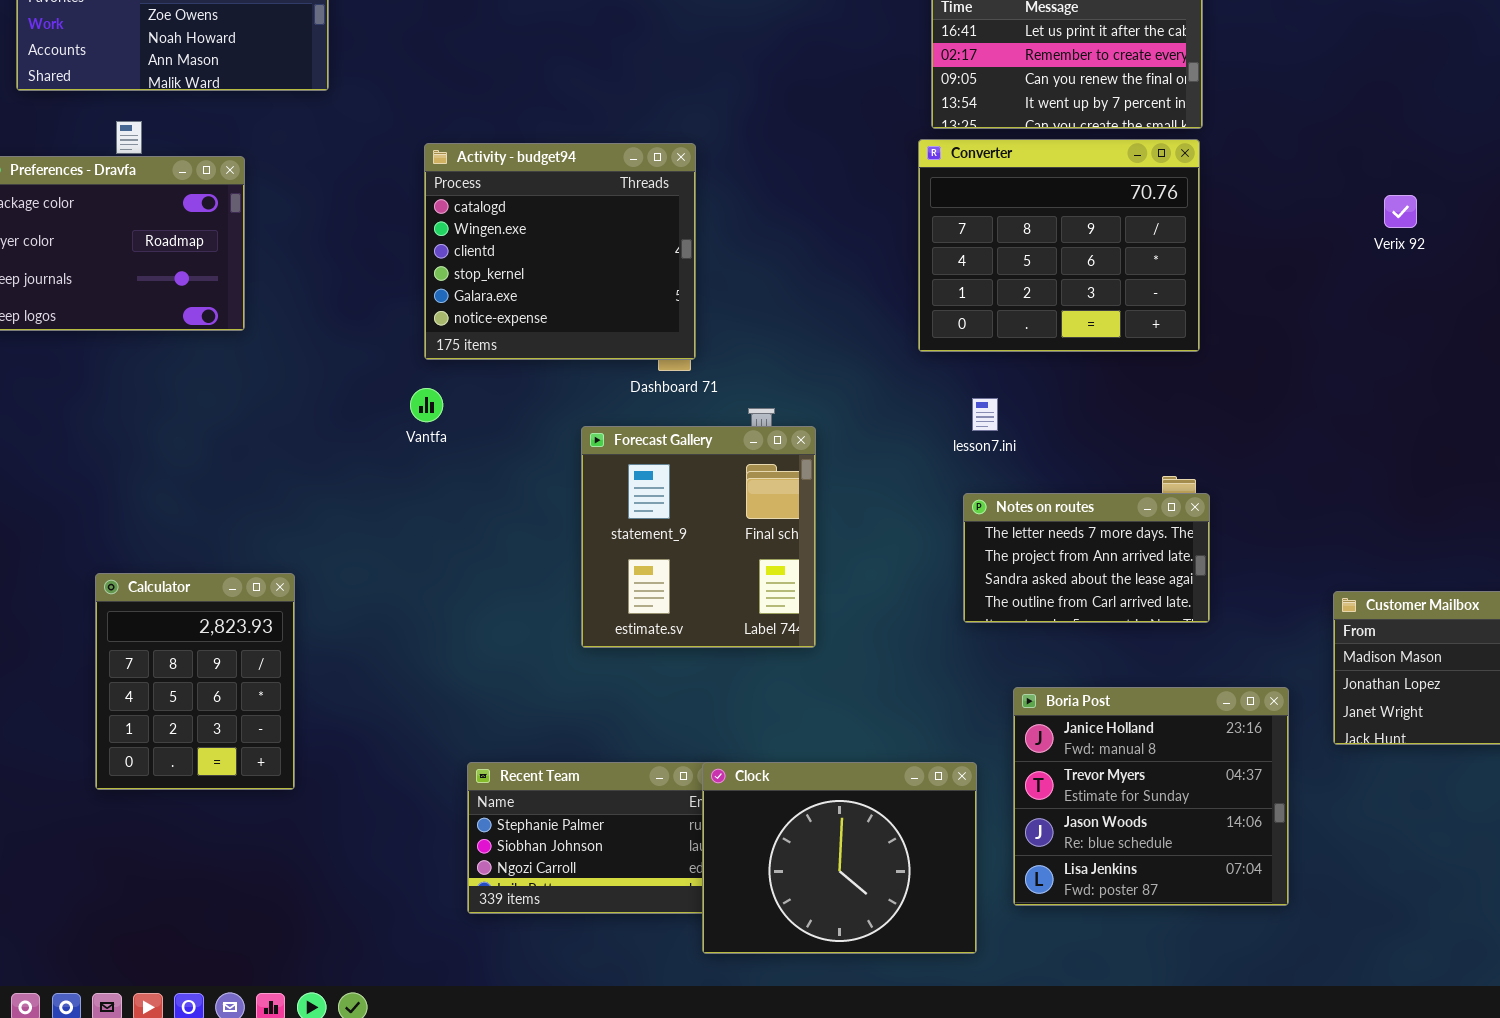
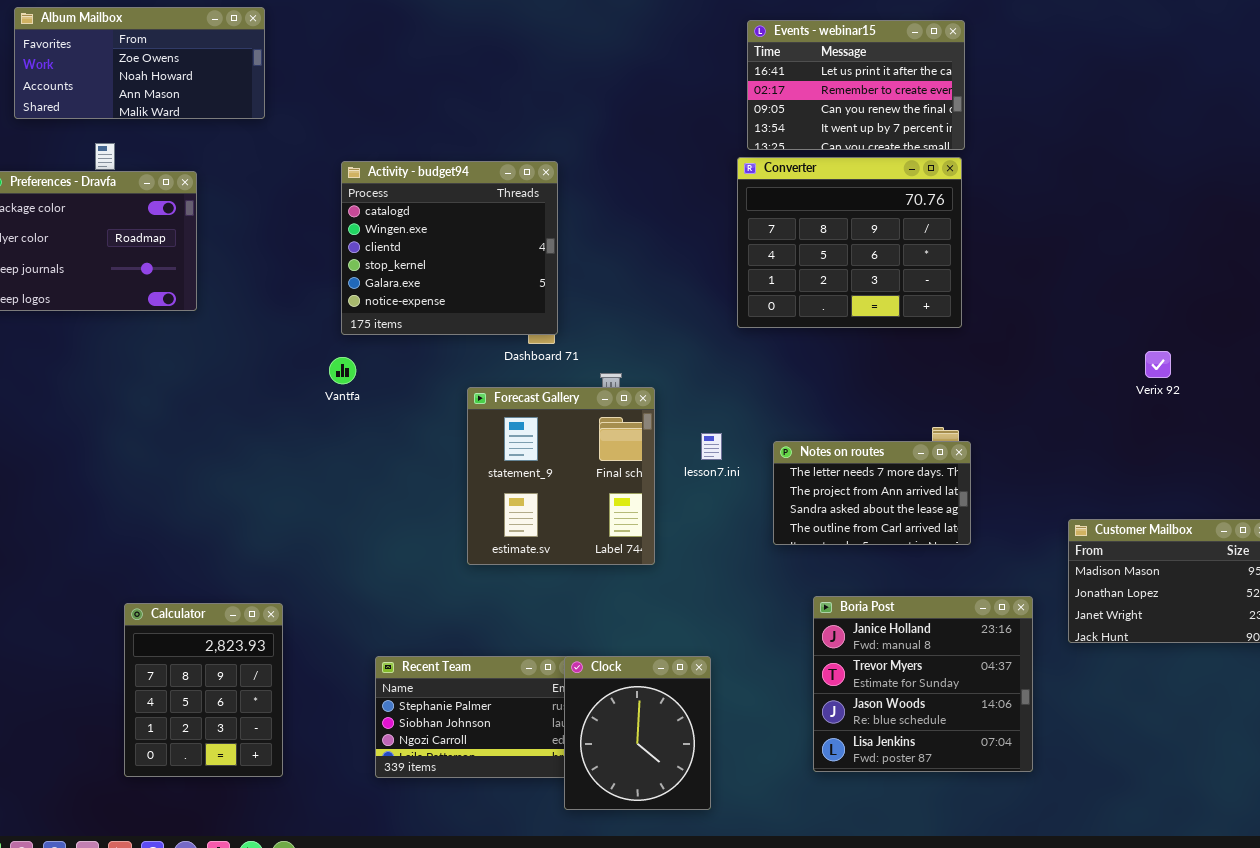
Verix 92: [1384,195,1417,228] -> [1145,351,1171,378], moved
lesson7.ini: [972,398,998,431] -> [701,433,722,460], moved
Calculator: [95,573,295,790] -> [124,603,283,777], moved
Clock: [702,762,977,954] -> [564,656,711,810], resized

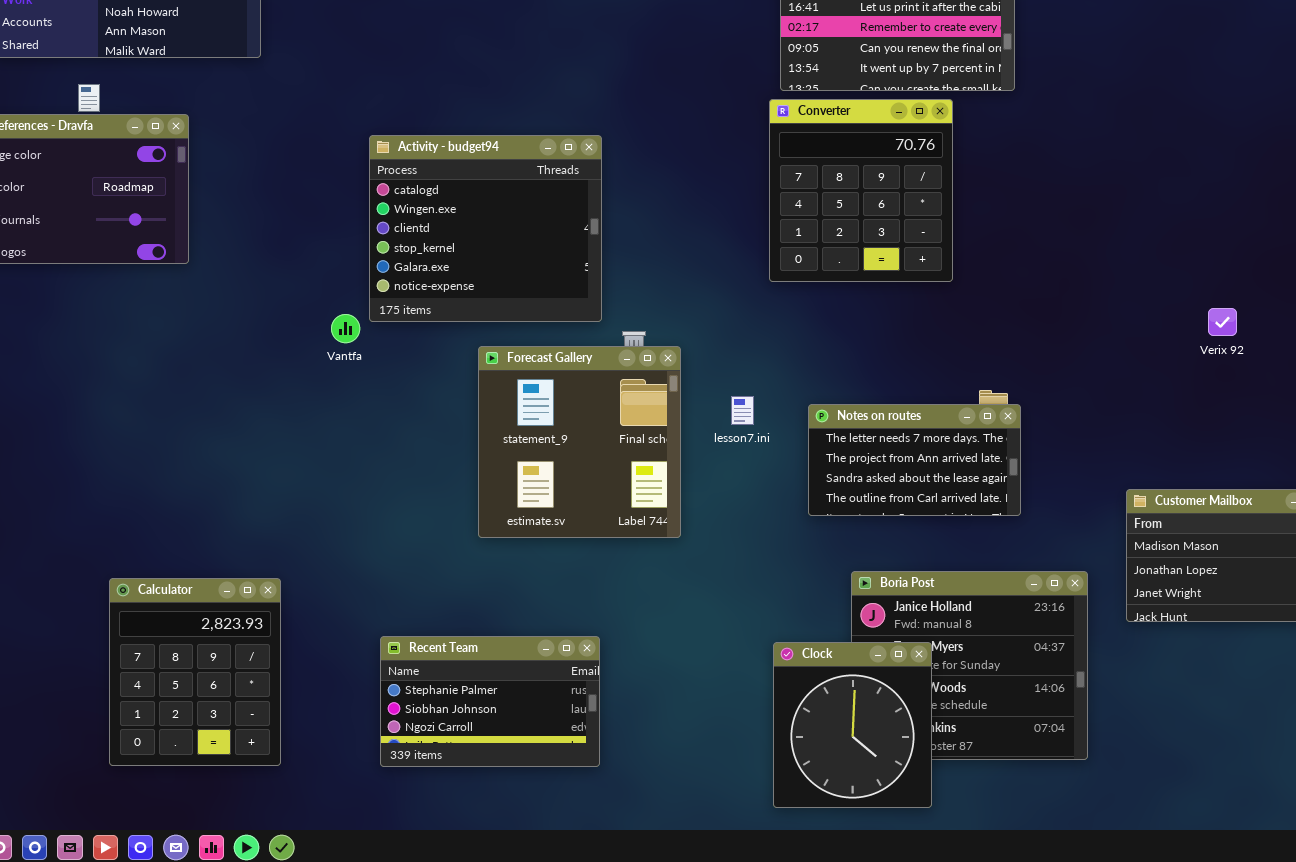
Converter: [737,157,962,328] -> [769,99,953,282], resized
Activity - budget94: [341,161,558,335] -> [369,135,602,322], moved
Clock: [564,656,711,810] -> [773,642,932,808], moved

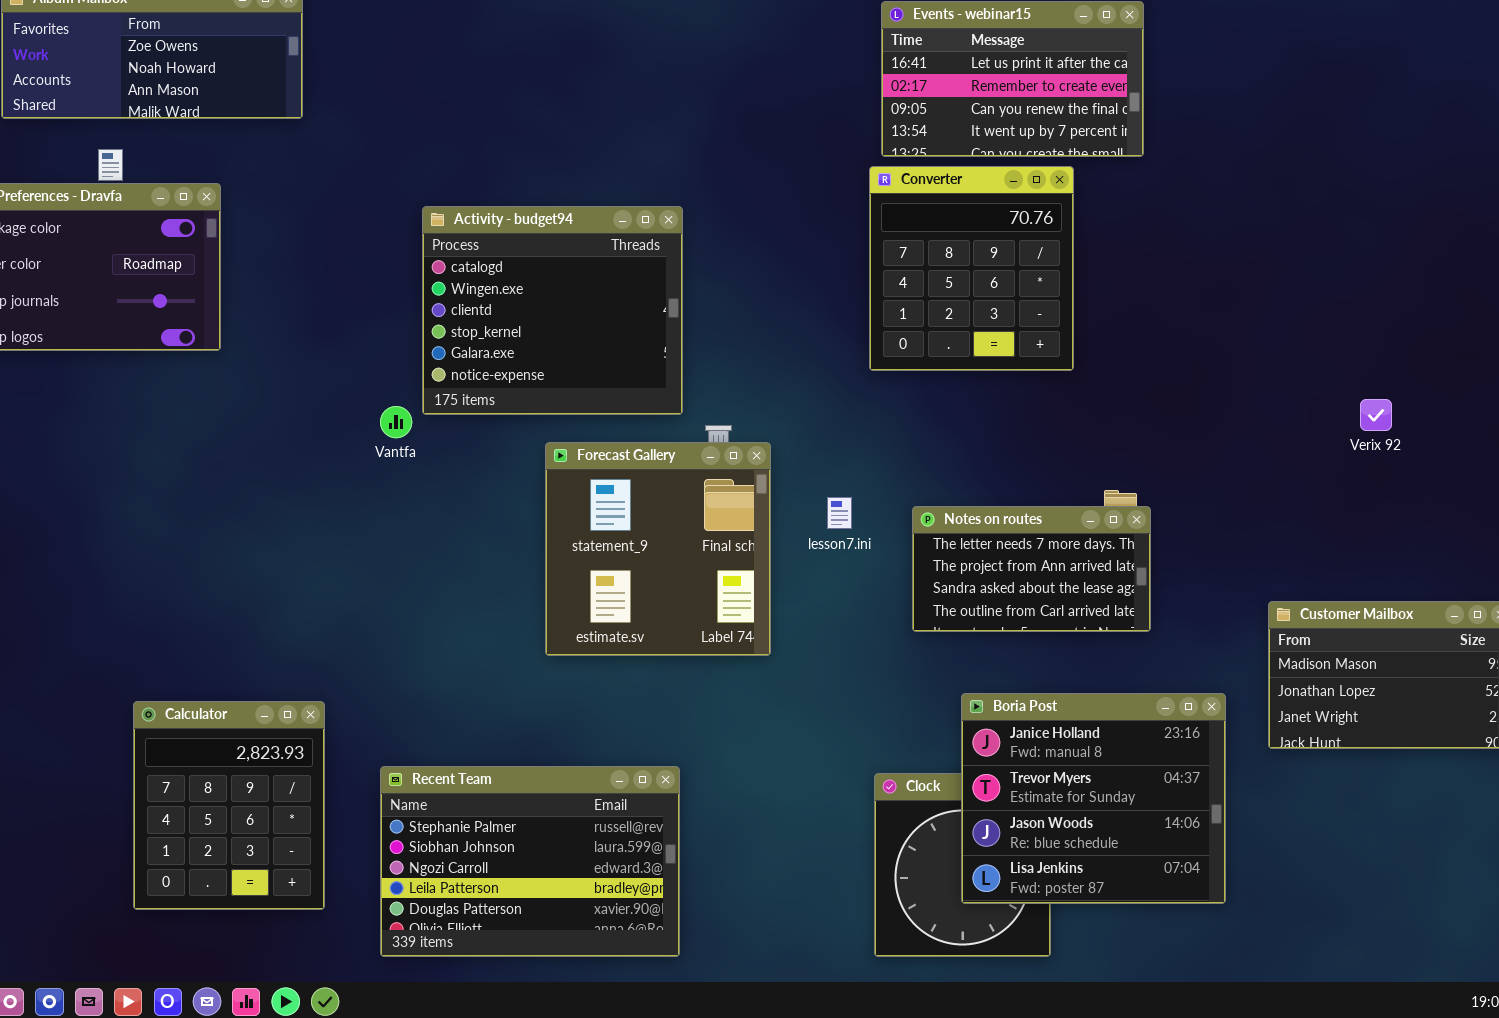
Boria Post: [851,571,1088,760] -> [961,693,1226,904], raised
Recent Team: [380,636,600,767] -> [380,766,680,957], resized

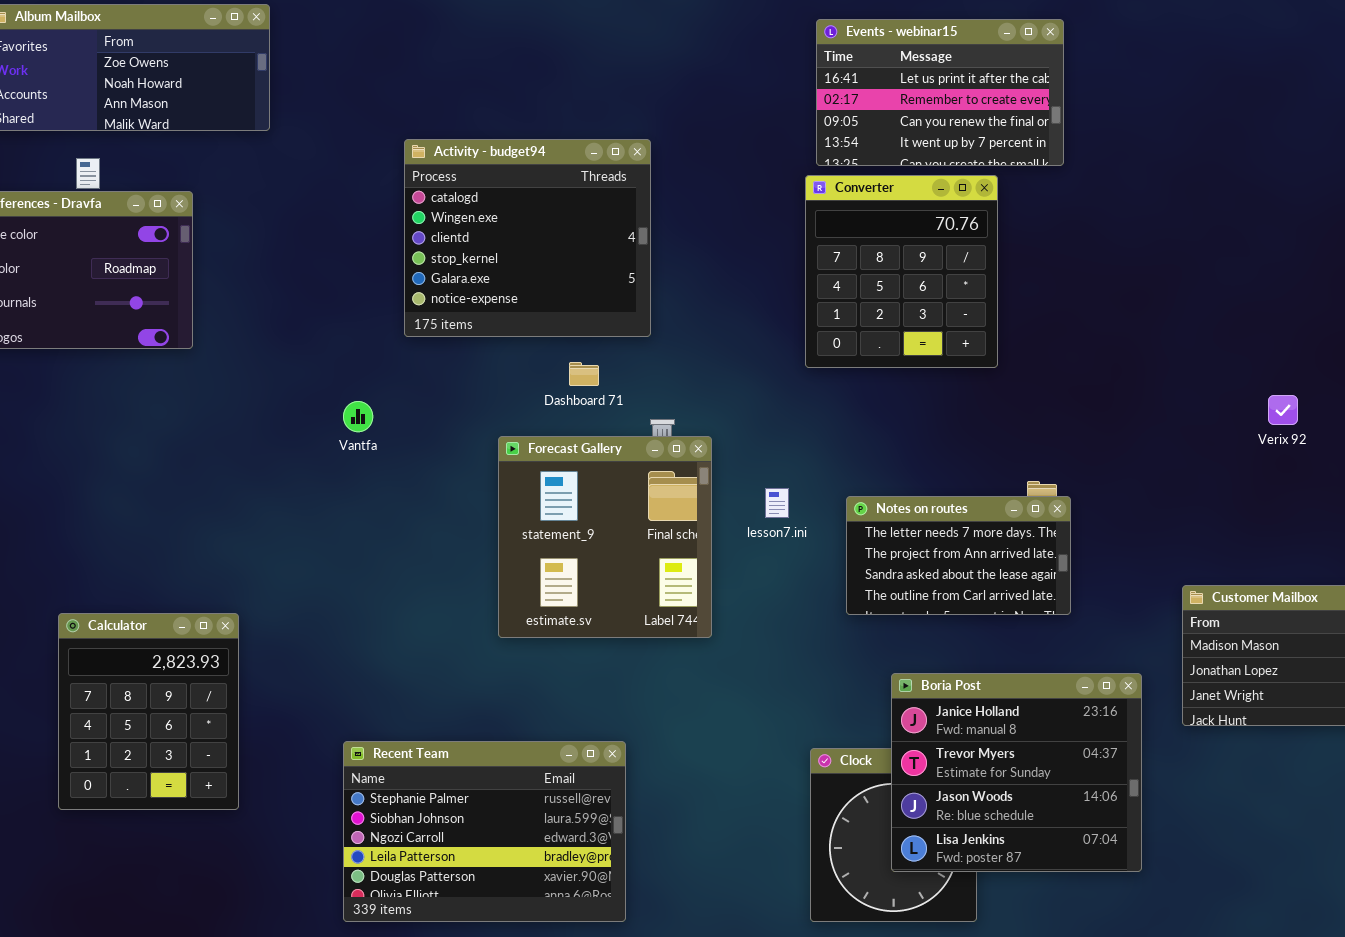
Activity - budget94: [422,206,683,415] -> [404,139,651,337], moved
Calculator: [133,701,325,910] -> [58,613,239,810], moved

